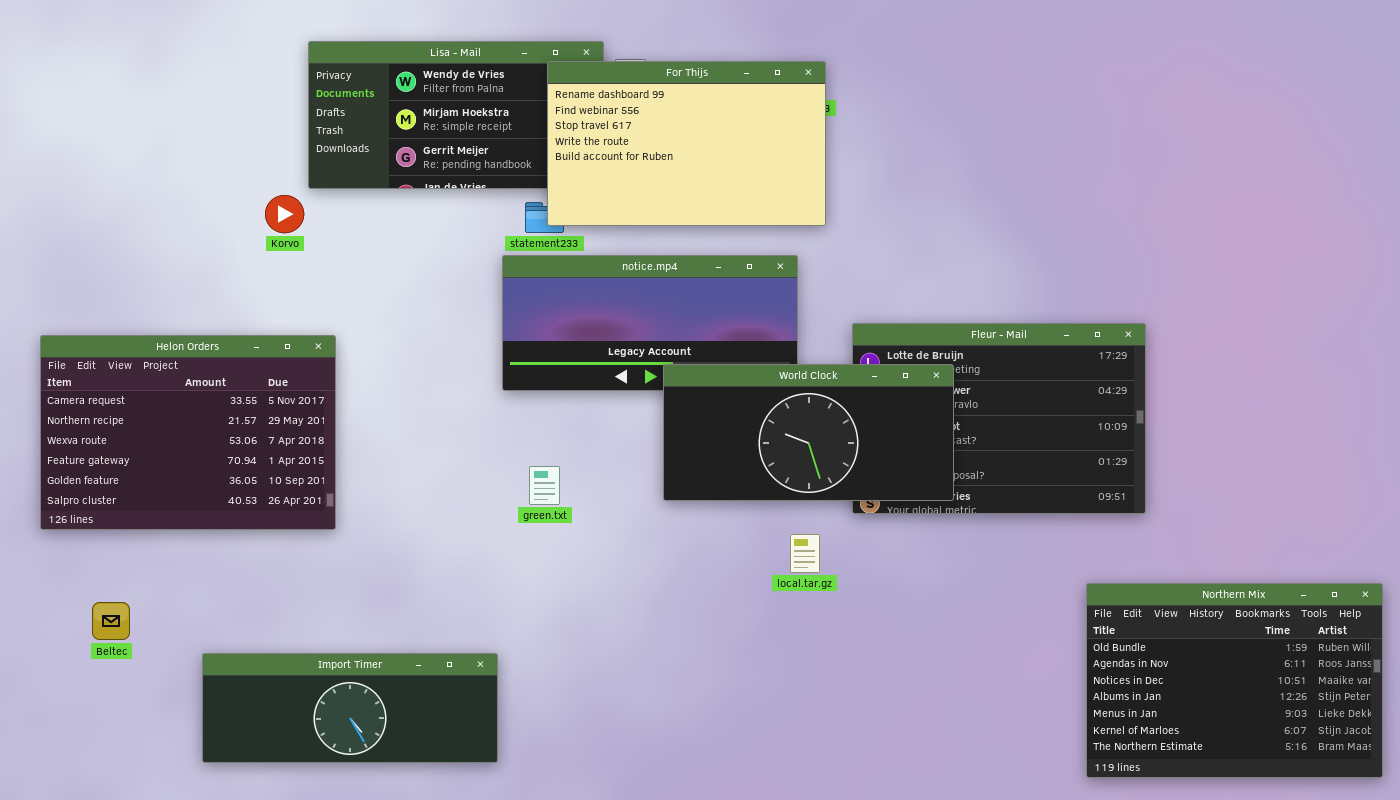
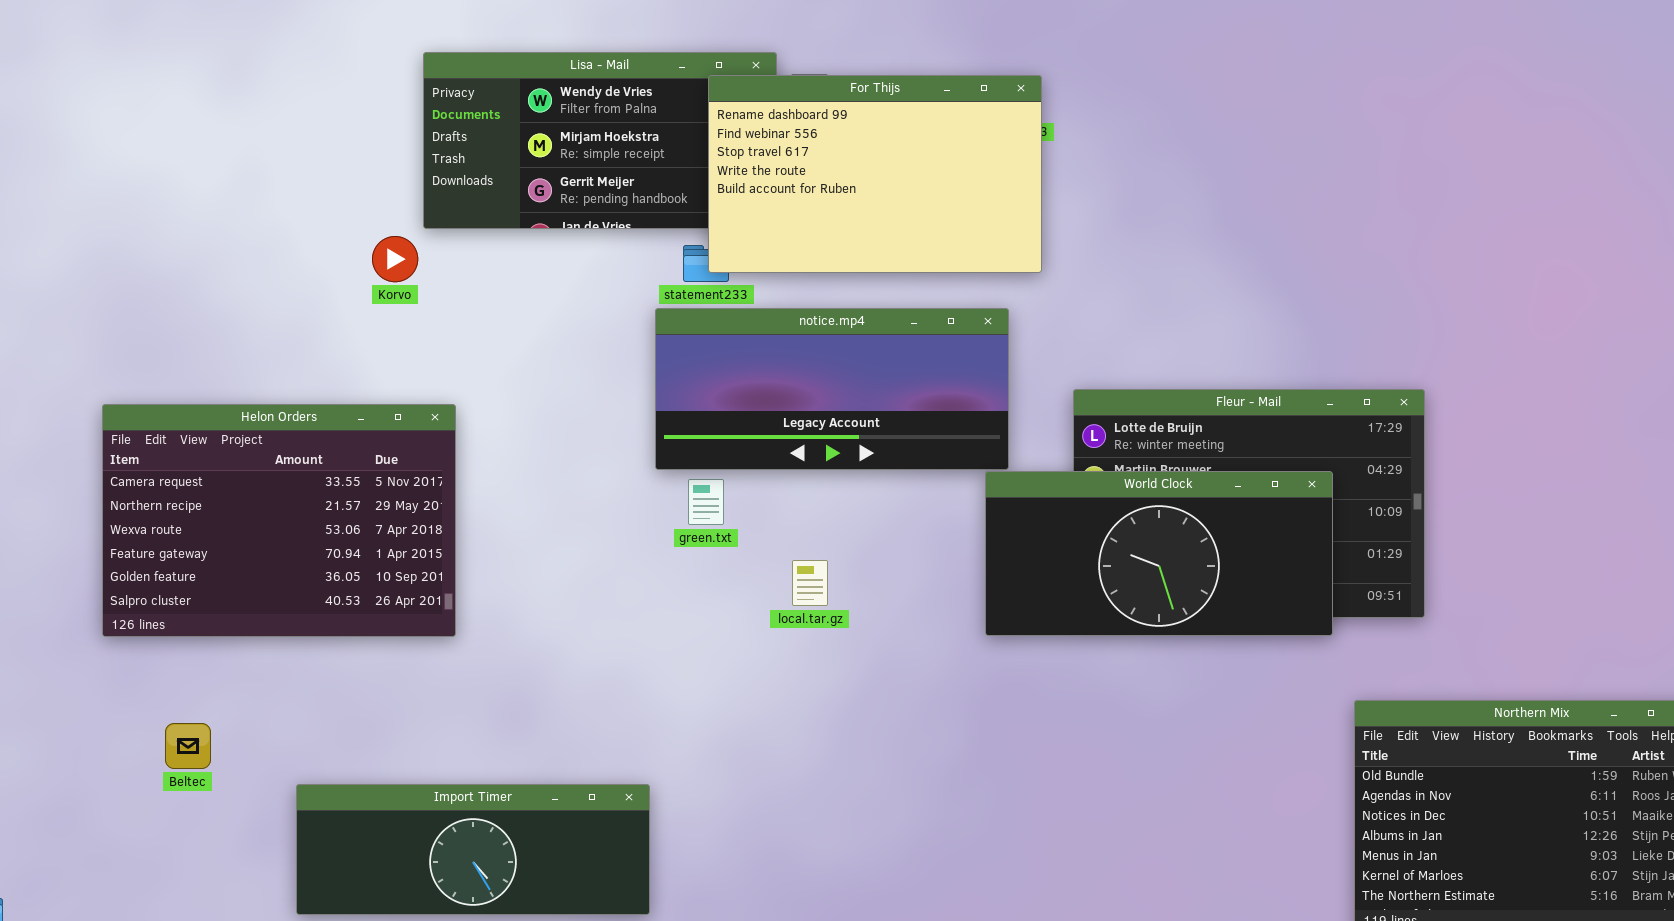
World Clock: [663,364,954,501] -> [985,471,1333,636], moved
green.txt: [529,466,560,505] -> [688,479,724,525], moved
local.tar.gz: [790,534,820,573] -> [792,560,828,606], moved

